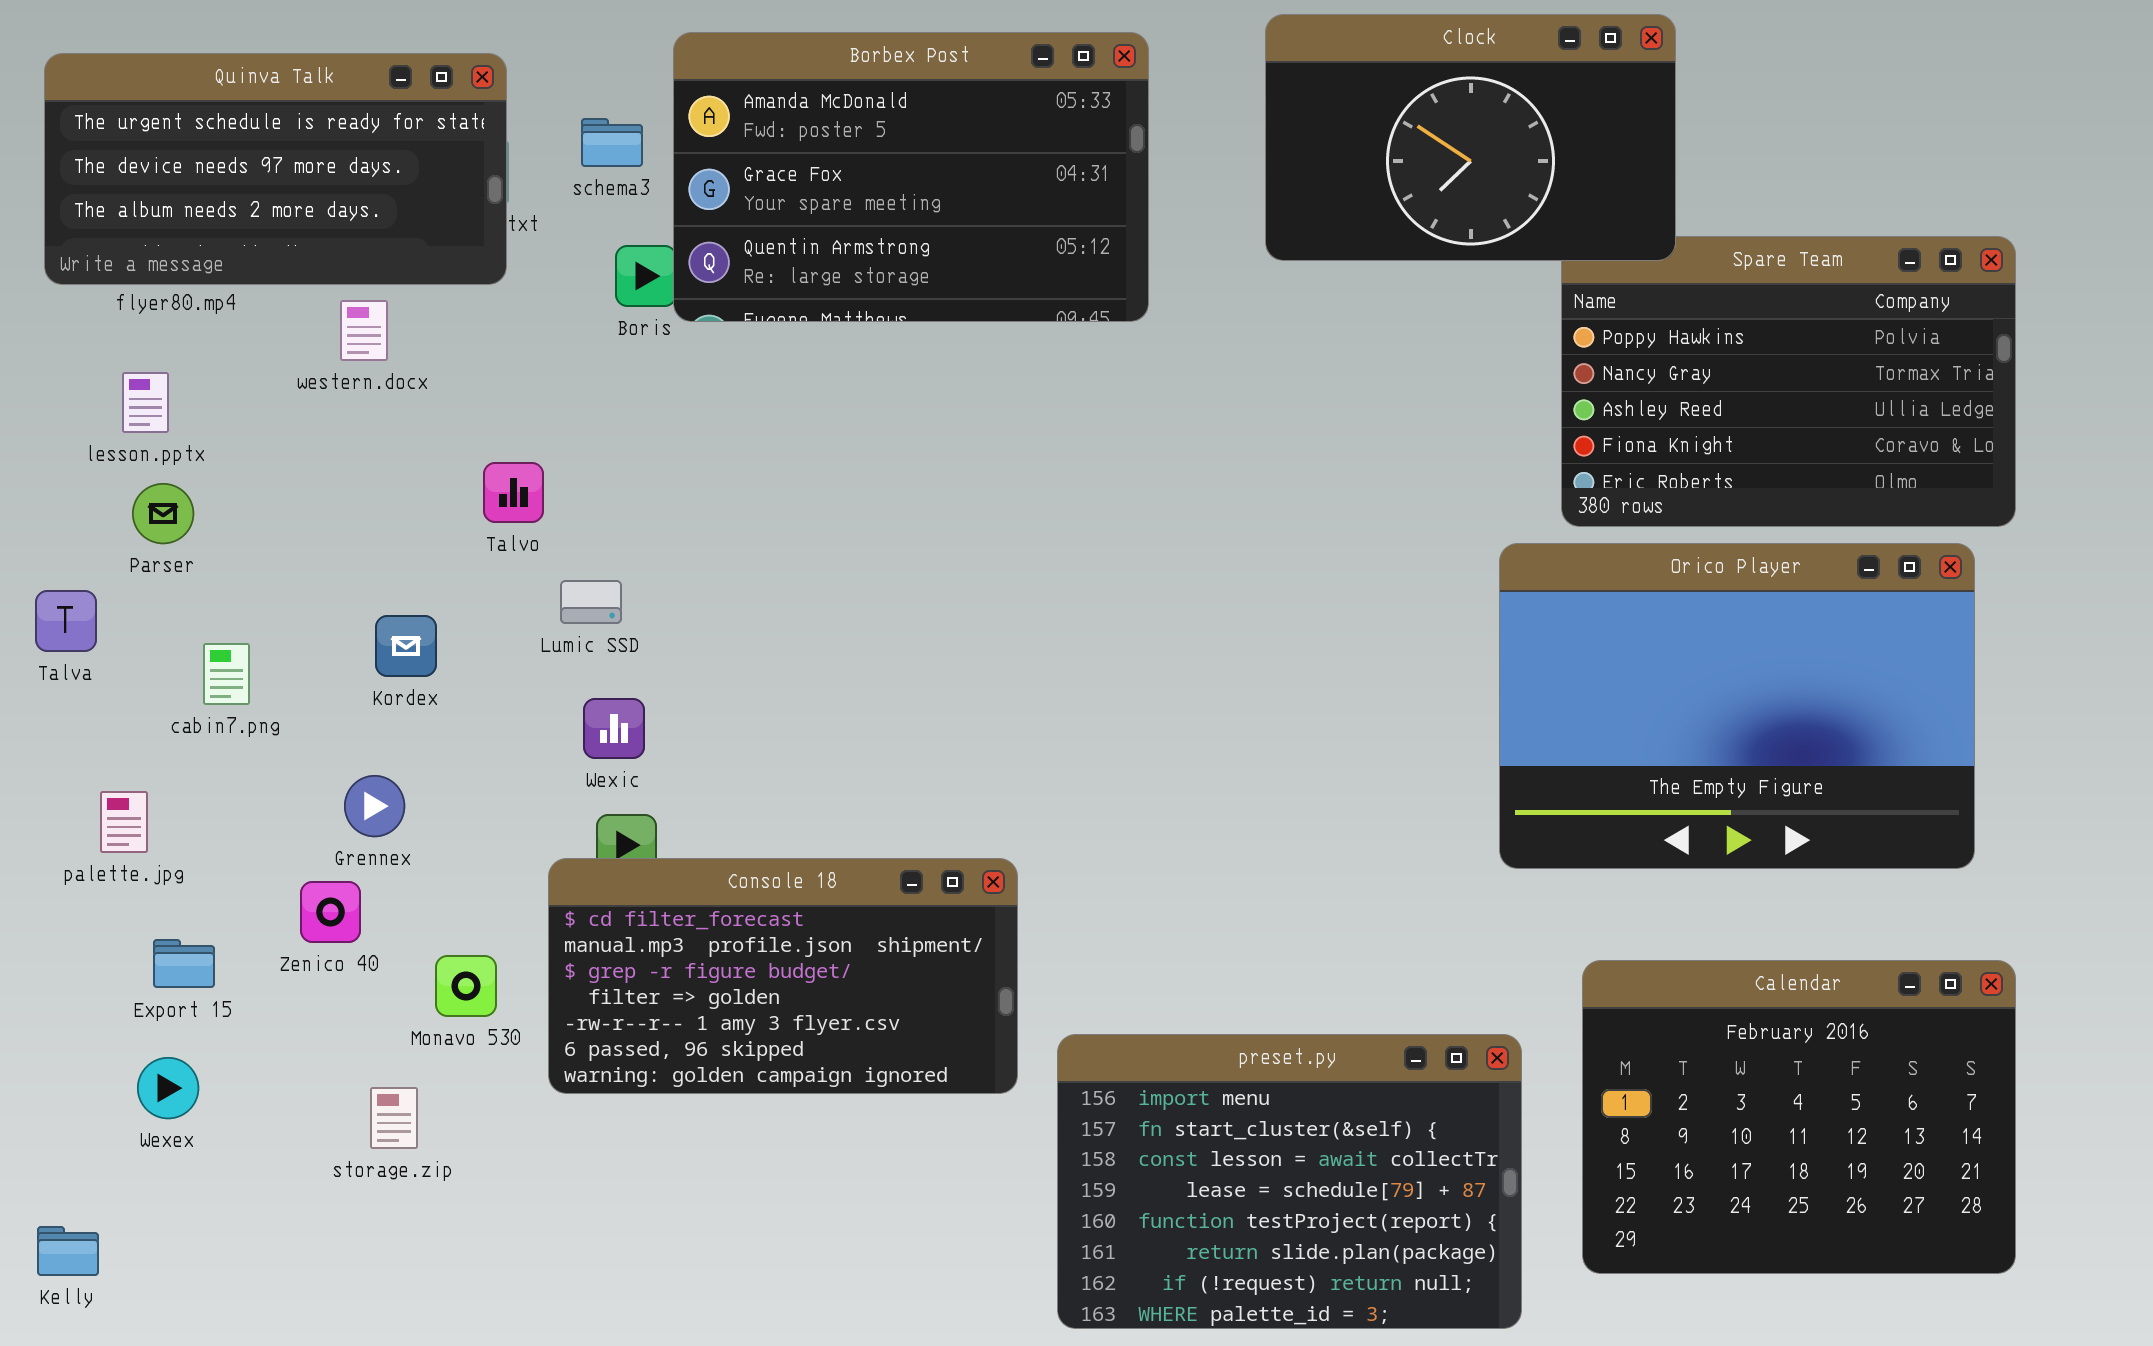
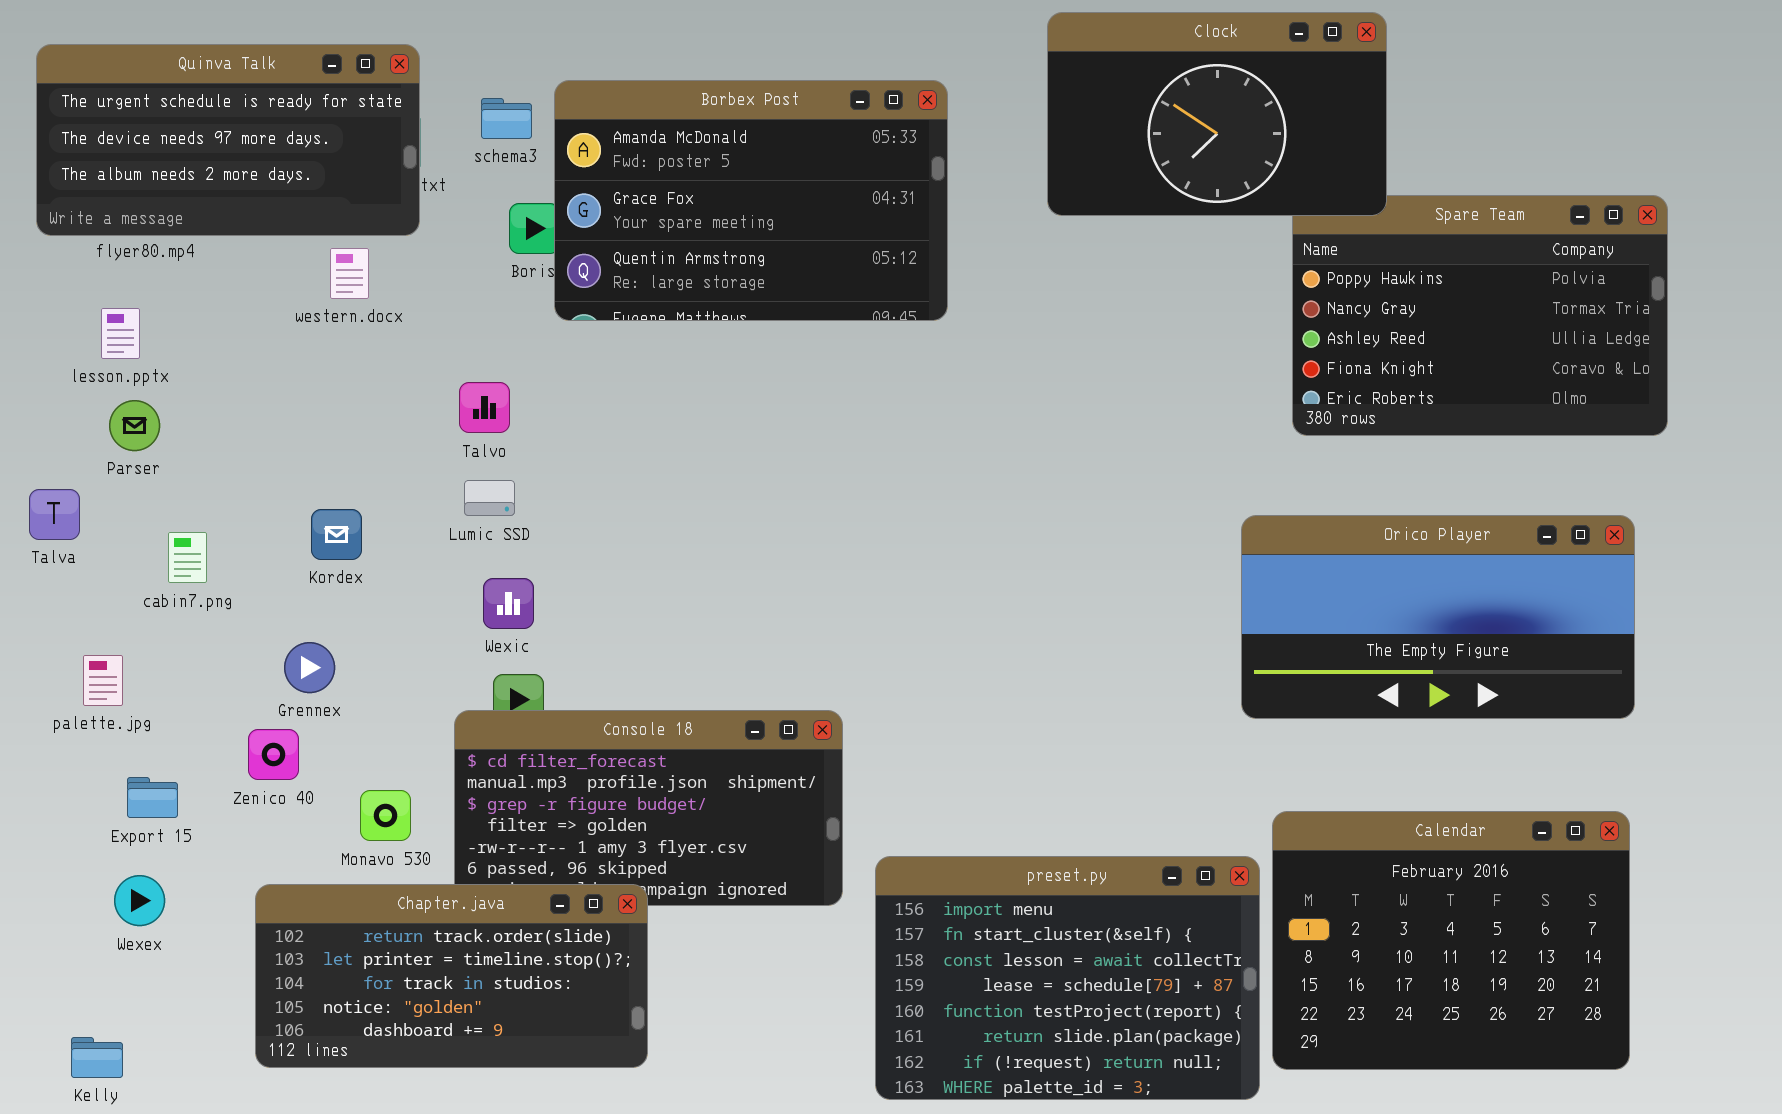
Borbex Post: [673,32,1149,322] -> [554,80,948,321], moved
western.docx: [340,300,388,361] -> [330,248,369,299], moved
Talvo: [483,462,544,523] -> [459,382,510,433], moved
Orico Player: [1499,543,1975,869] -> [1241,515,1635,719], resized
Calendar: [1582,960,2016,1274] -> [1272,811,1630,1070], moved
Chapter.java: none -> [255,884,648,1068], opened
Kelly: [37,1226,99,1276] -> [71,1037,123,1078], moved

